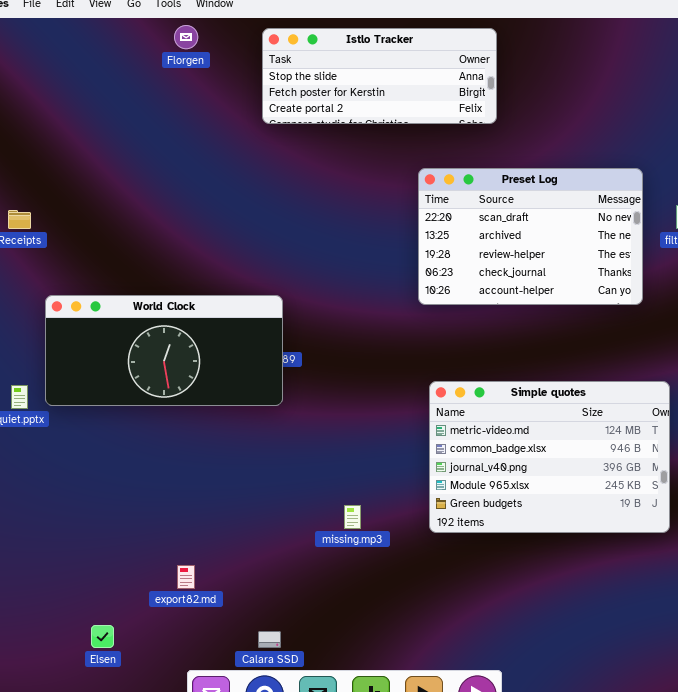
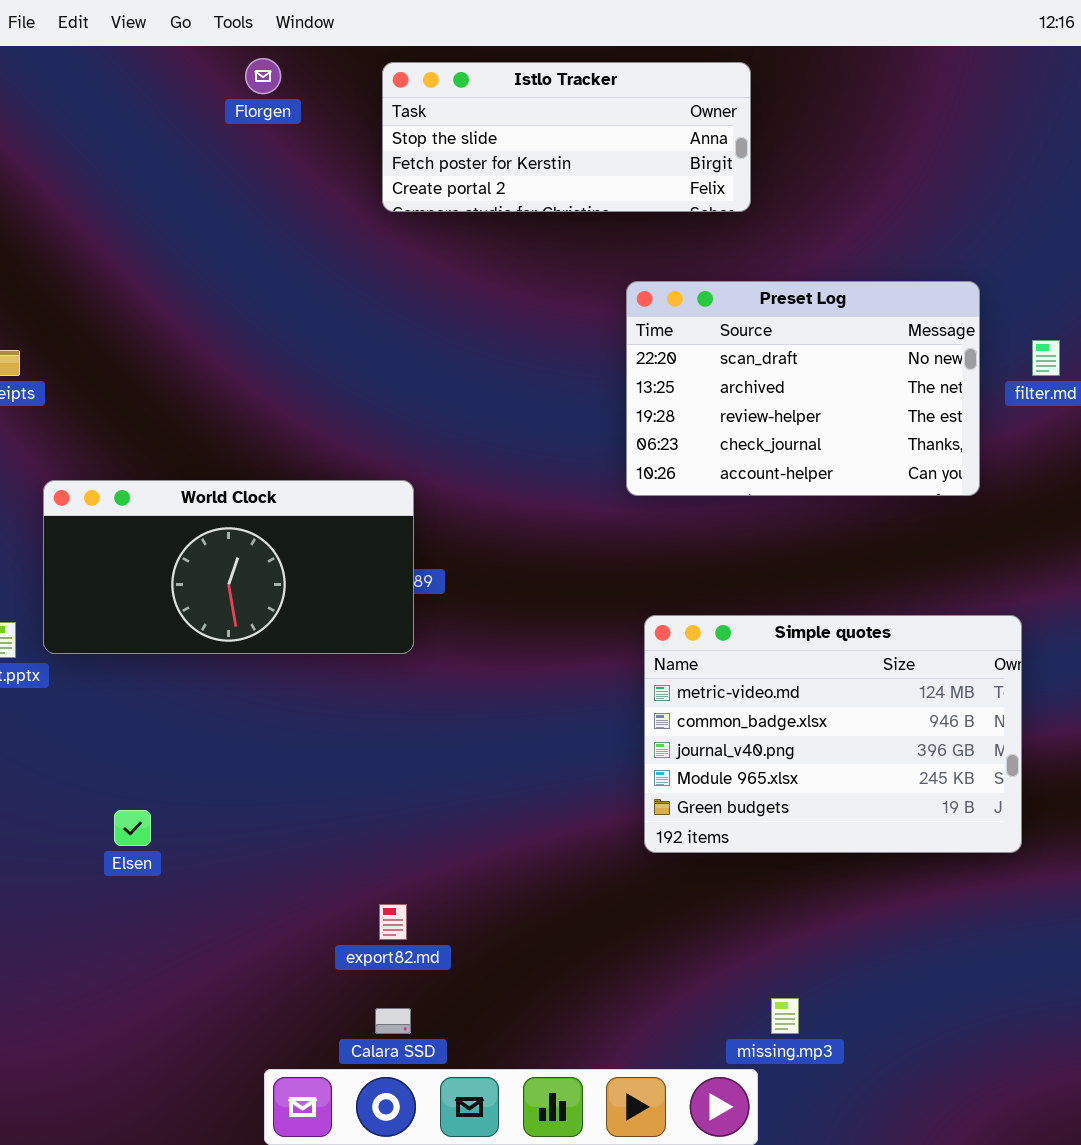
missing.mp3: [344,505,361,529] -> [771,998,799,1034], moved
export82.md: [177,565,195,589] -> [379,904,407,940], moved
Elsen: [91,625,114,648] -> [114,810,151,846], moved

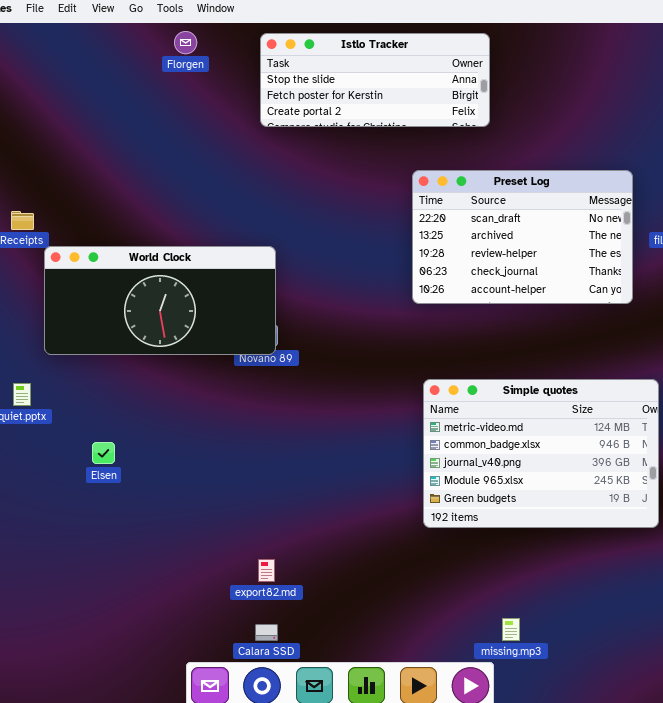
World Clock: [43,480,414,654] -> [44,246,276,355], moved
Elsen: [114,810,151,846] -> [92,442,115,464], moved

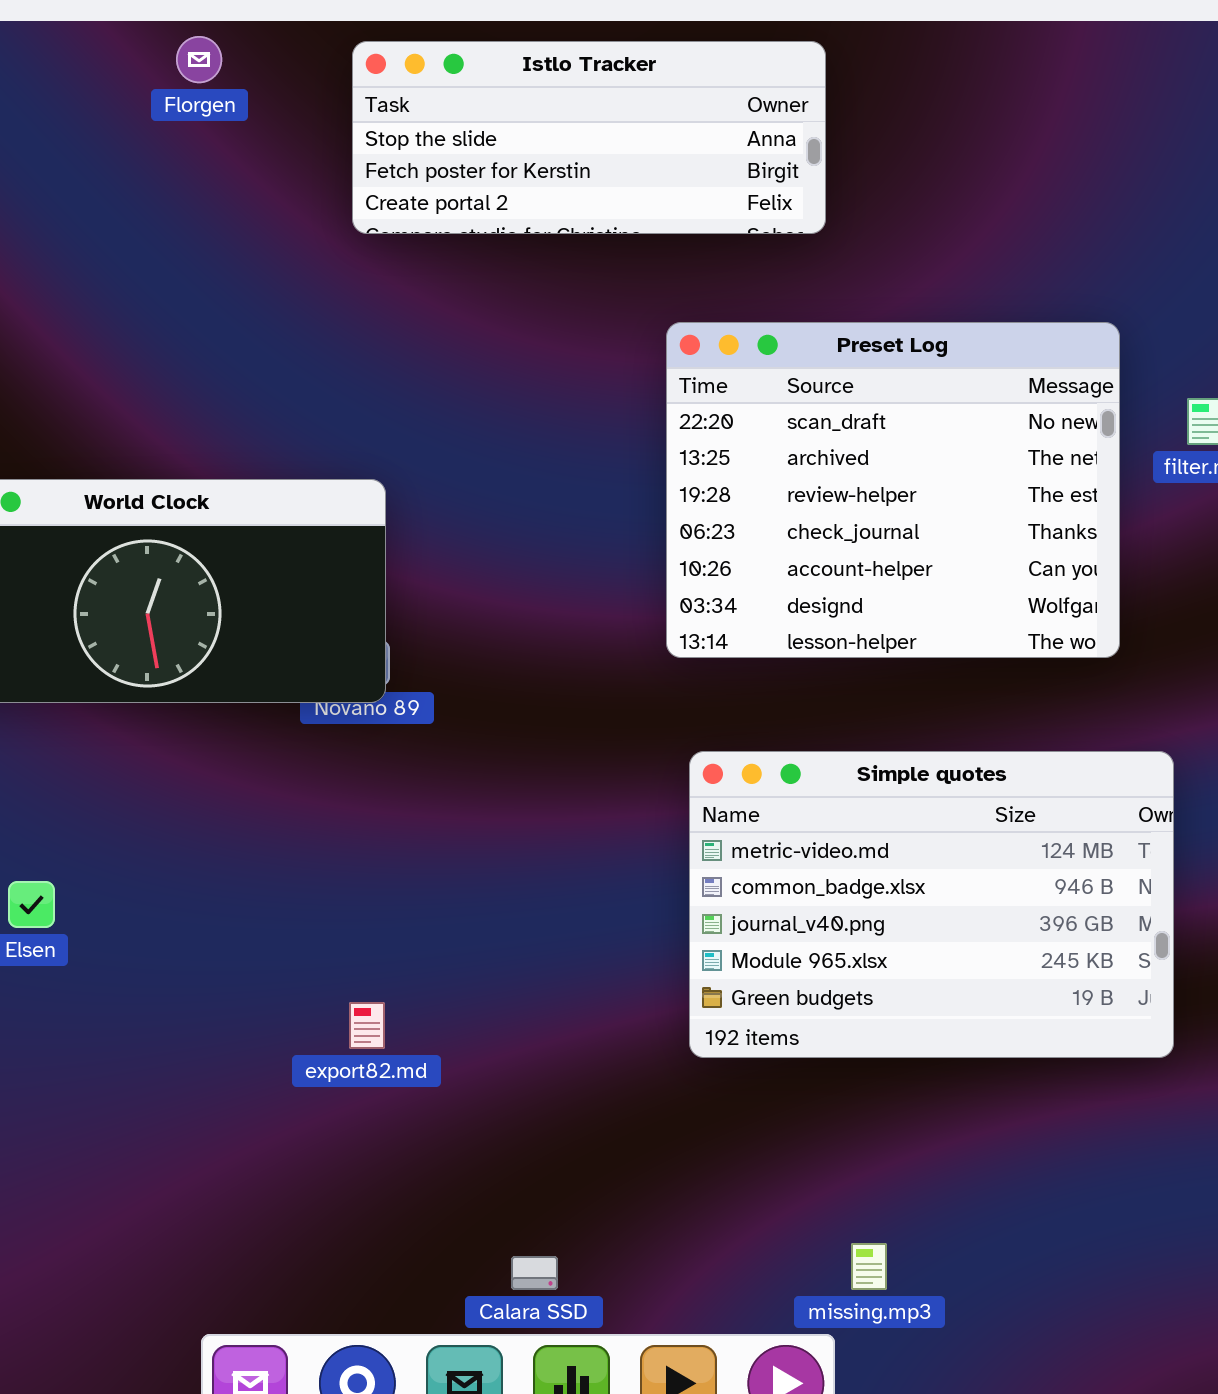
Preset Log: [412,170,633,304] -> [666,322,1120,658], resized
export82.md: [258,559,275,582] -> [349,1002,385,1049], moved
Calara SSD: [255,624,278,641] -> [511,1256,558,1290], moved

